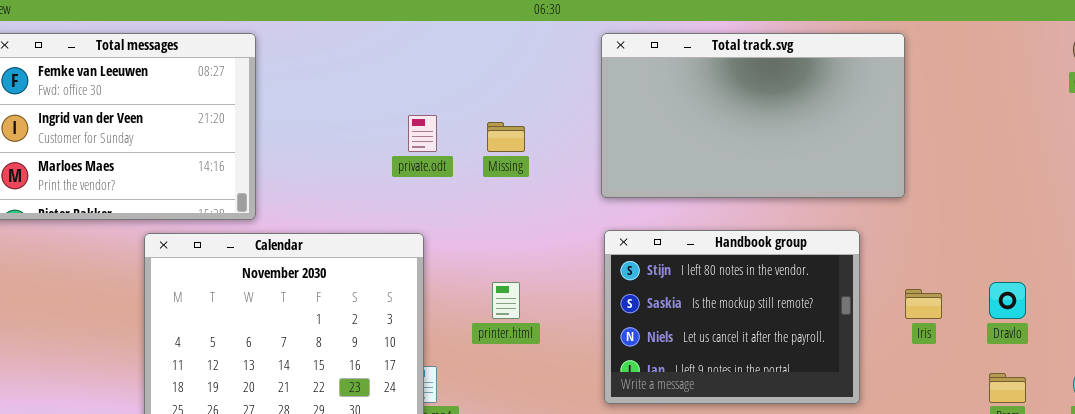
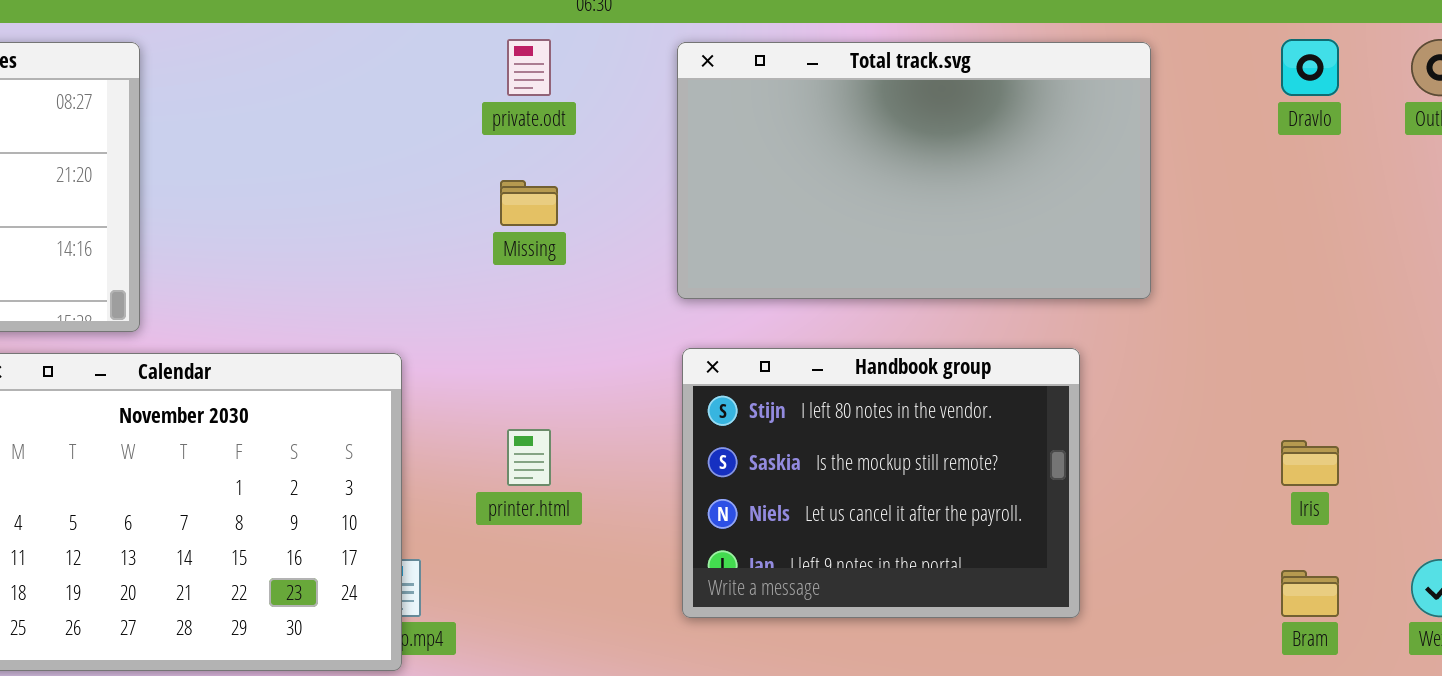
private.odt: [408,115,437,152] -> [507,39,551,96], moved
Dravlo: [989,282,1026,319] -> [1281,39,1339,96], moved
Iris: [905,289,942,319] -> [1281,440,1339,486], moved

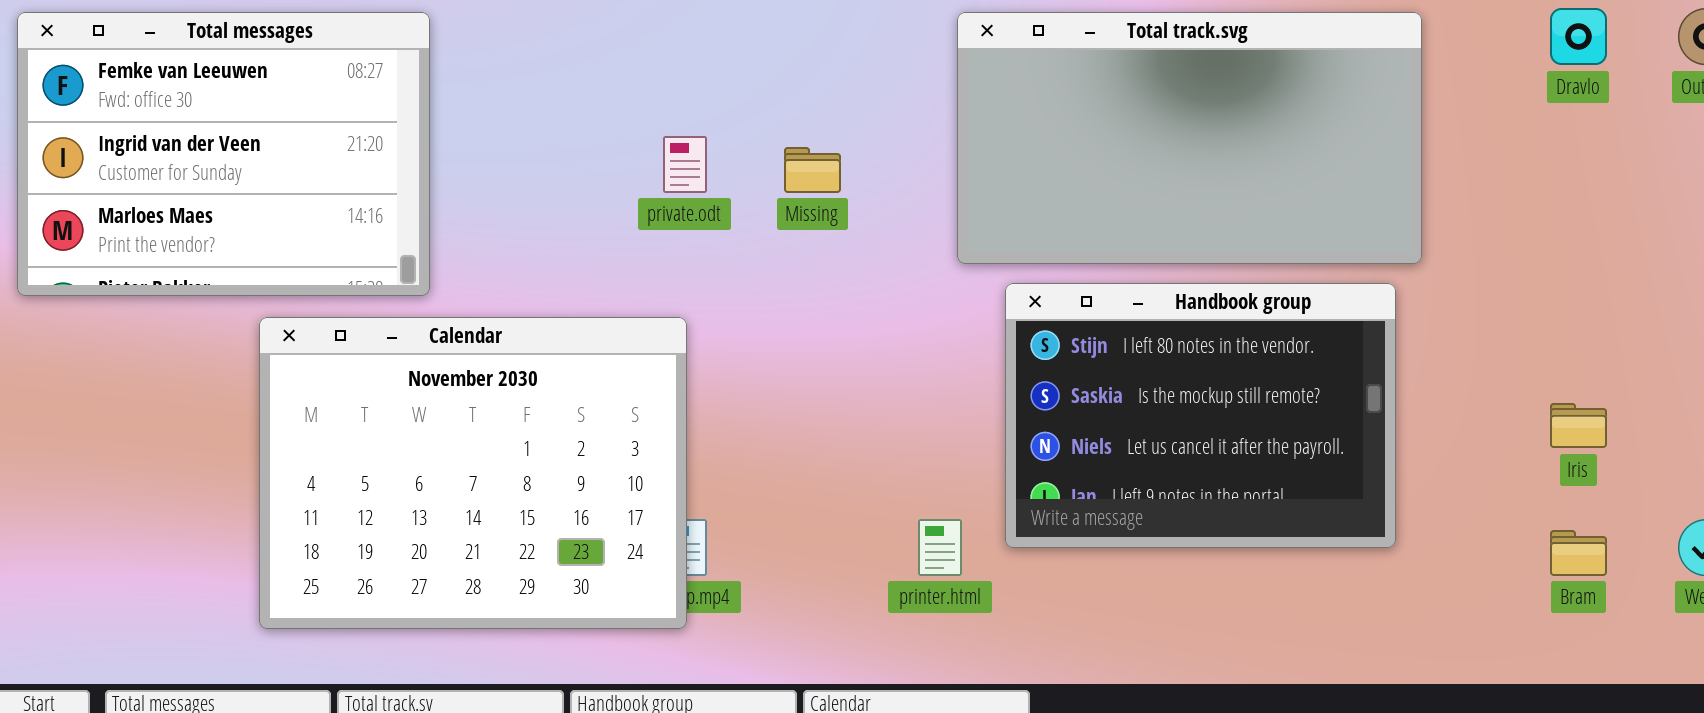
private.odt: [507,39,551,96] -> [663,136,707,193], moved
Handbook group: [682,348,1080,618] -> [1005,283,1396,548], moved
printer.html: [507,429,551,486] -> [918,519,962,576], moved

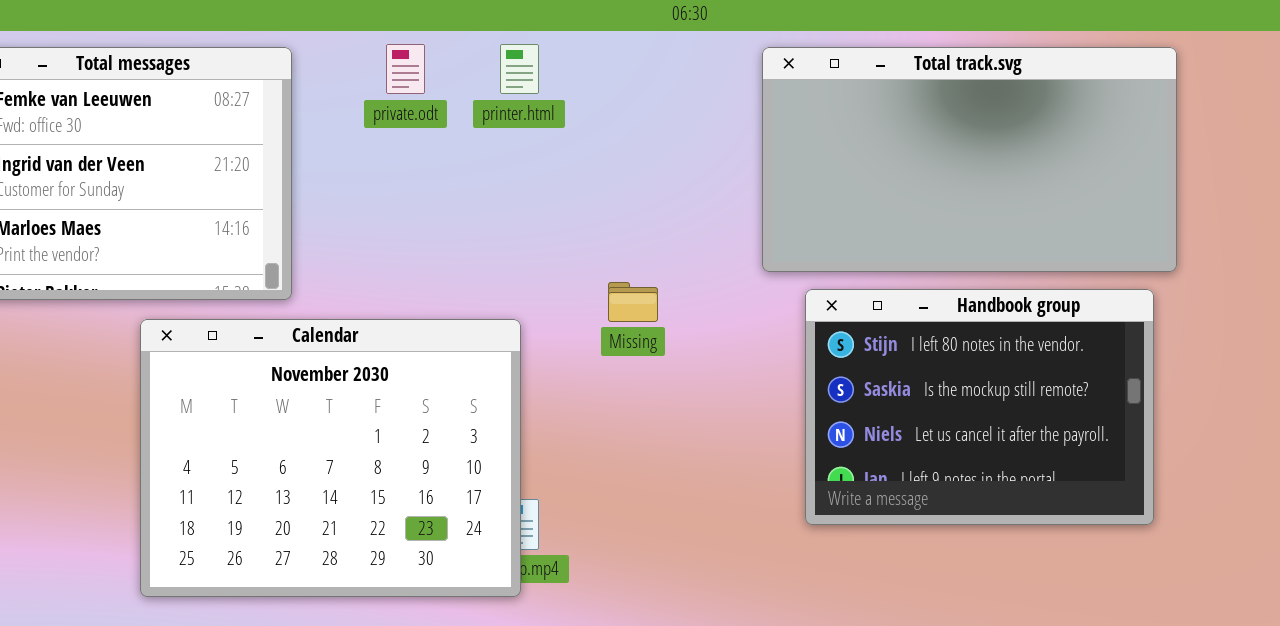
private.odt: [663,136,707,193] -> [386,44,425,94], moved
Missing: [784,147,841,193] -> [608,282,658,322], moved
printer.html: [918,519,962,576] -> [500,44,539,94], moved

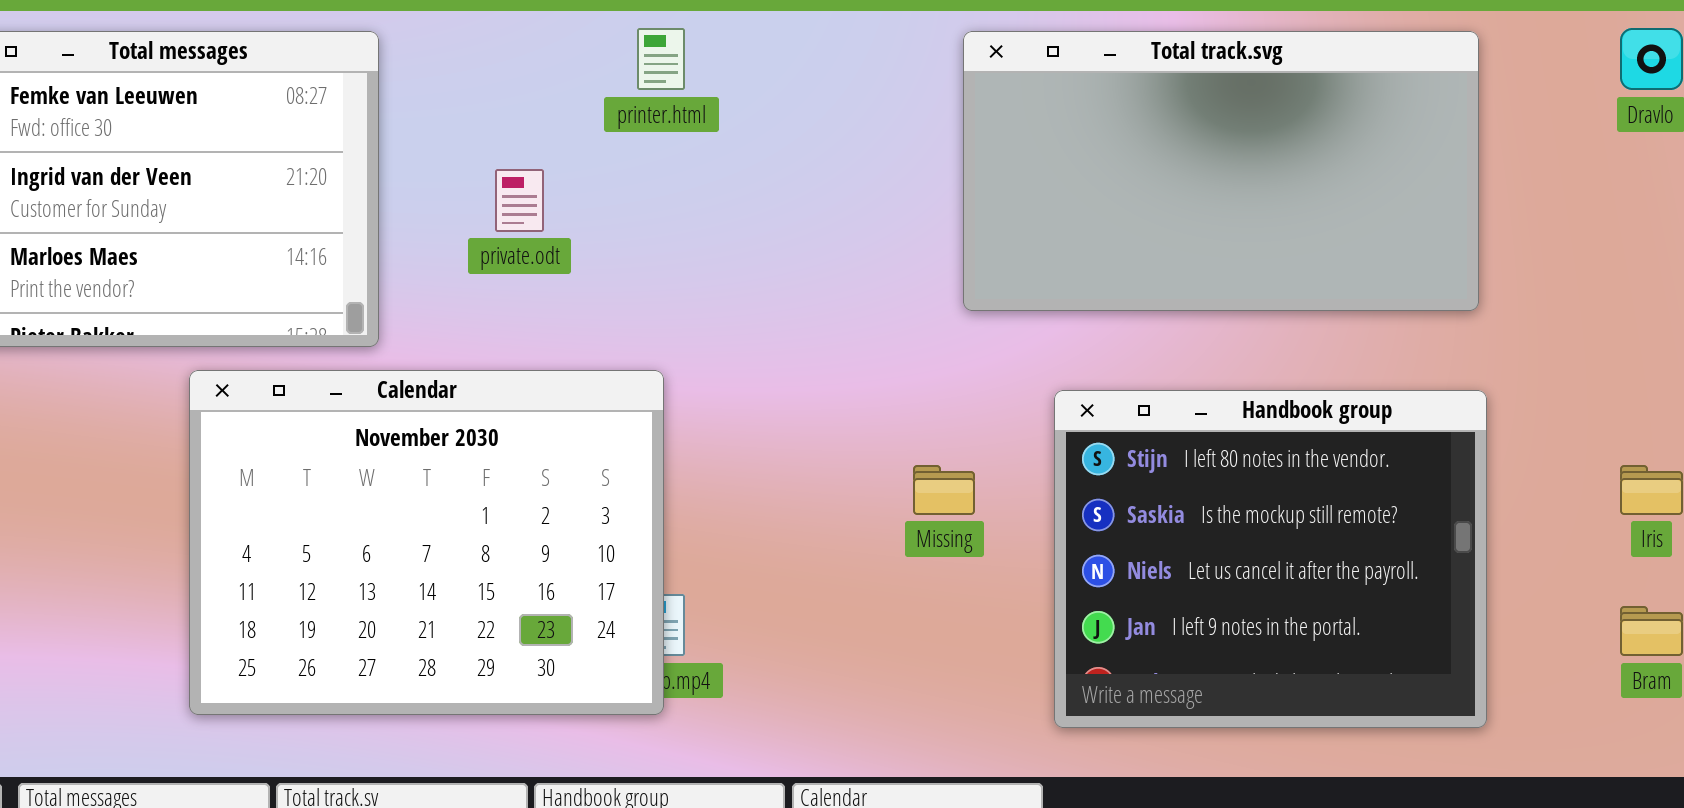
private.odt: [386,44,425,94] -> [495,169,544,232], moved
Missing: [608,282,658,322] -> [913,465,975,515], moved
Handbook group: [805,289,1154,525] -> [1054,390,1487,728], moved, resized

